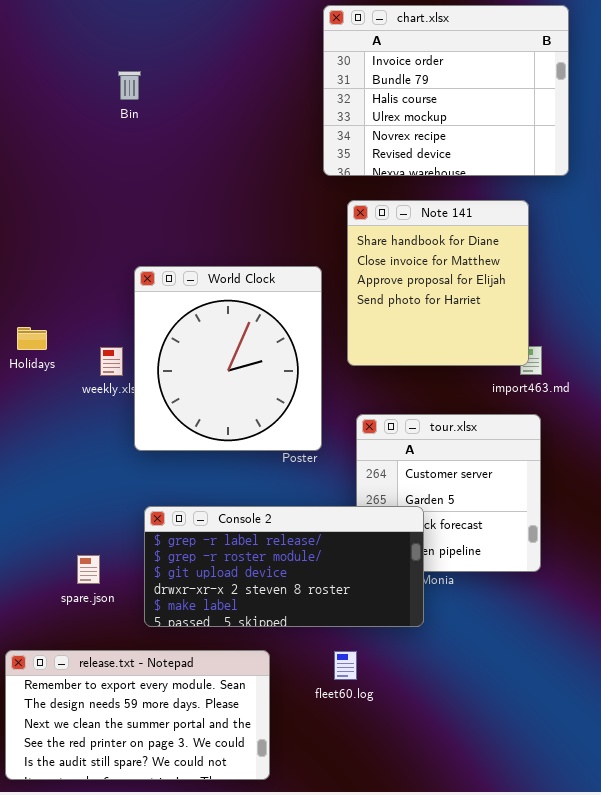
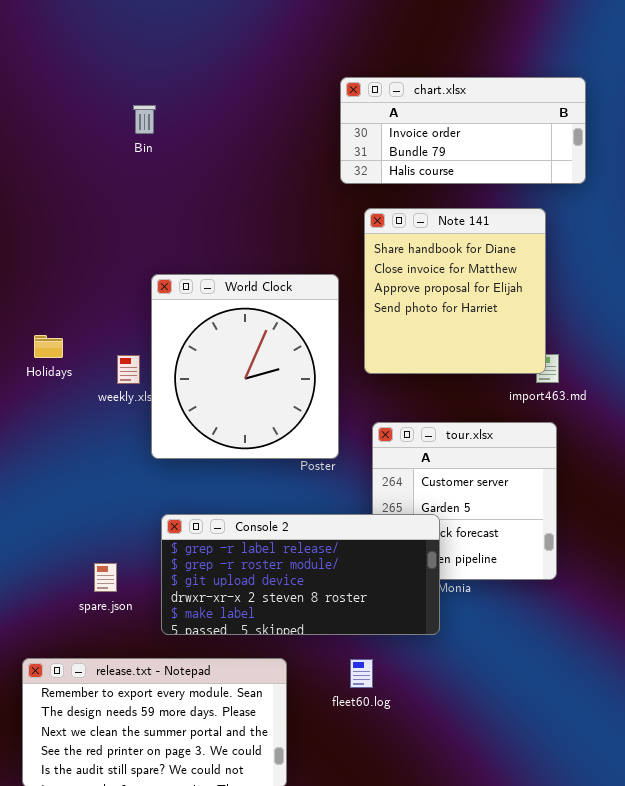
chart.xlsx: [323,5,569,176] -> [340,77,586,184], resized
Bin: [118,71,141,100] -> [133,105,156,134], moved

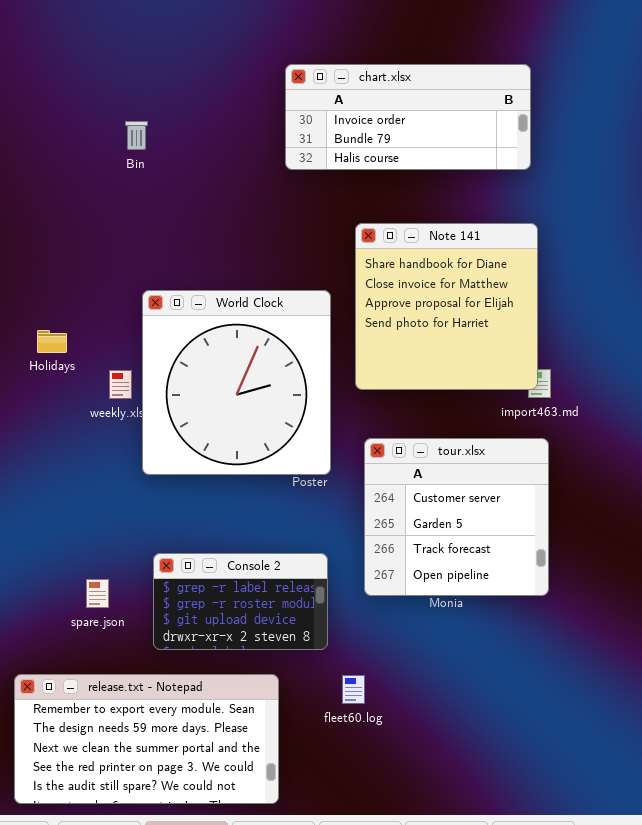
chart.xlsx: [340,77,586,184] -> [285,64,531,170], moved
Holidays: [34,335,63,358] -> [37,330,67,353], moved
Console 2: [161,514,440,635] -> [153,553,328,650], resized

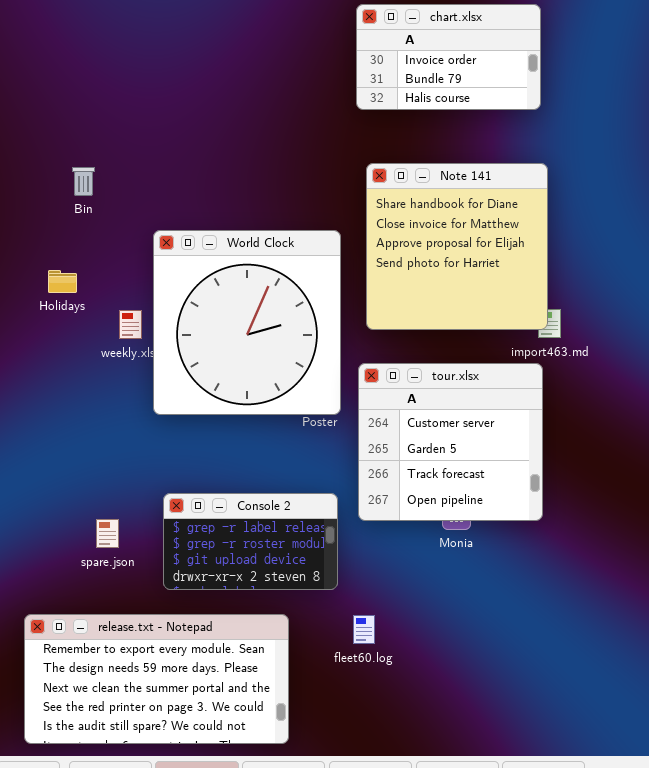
chart.xlsx: [285,64,531,170] -> [356,4,541,110], resized
Bin: [125,121,148,150] -> [72,167,95,196], moved
tour.xlsx: [364,438,549,596] -> [358,363,543,521], moved

